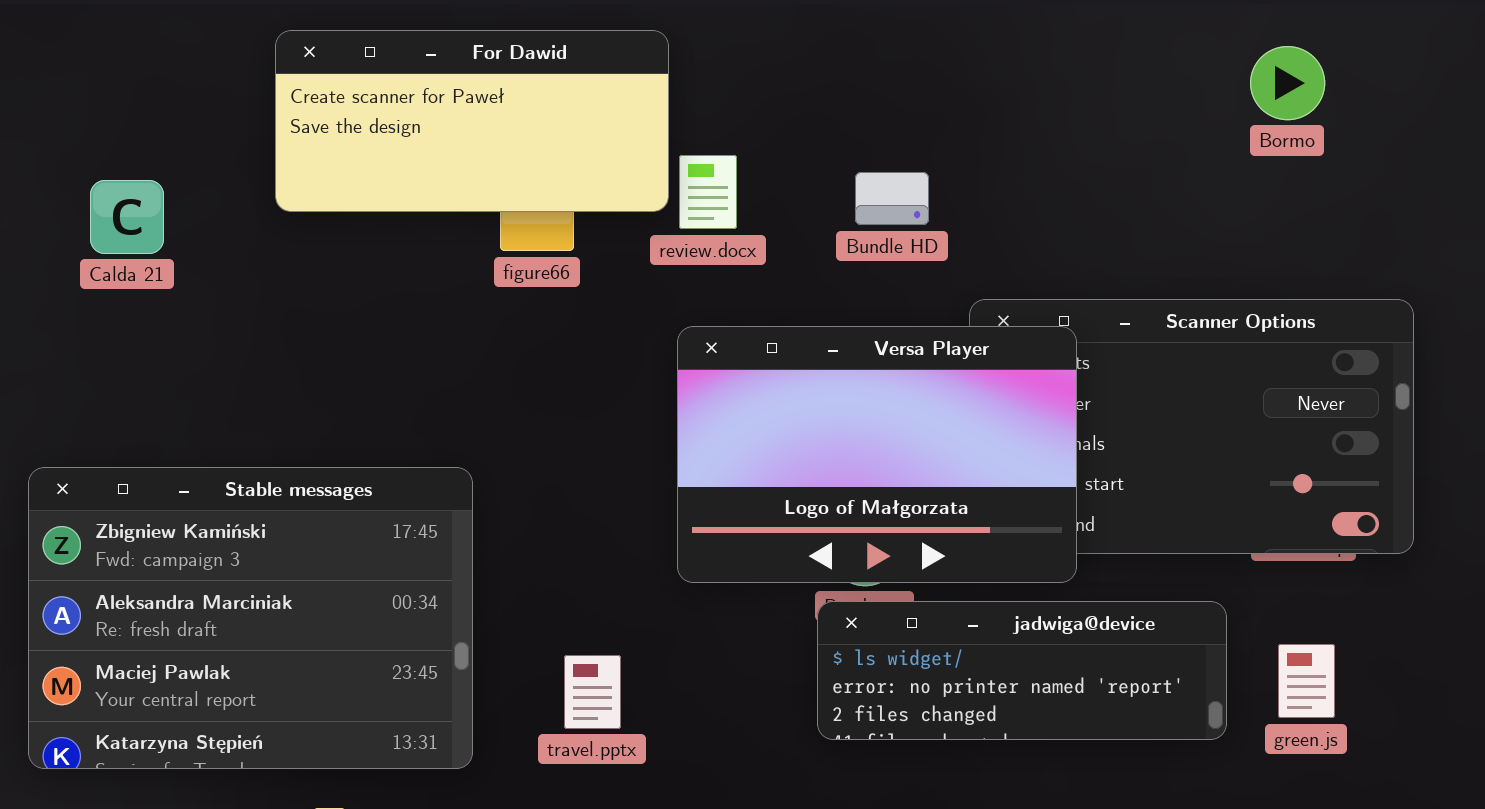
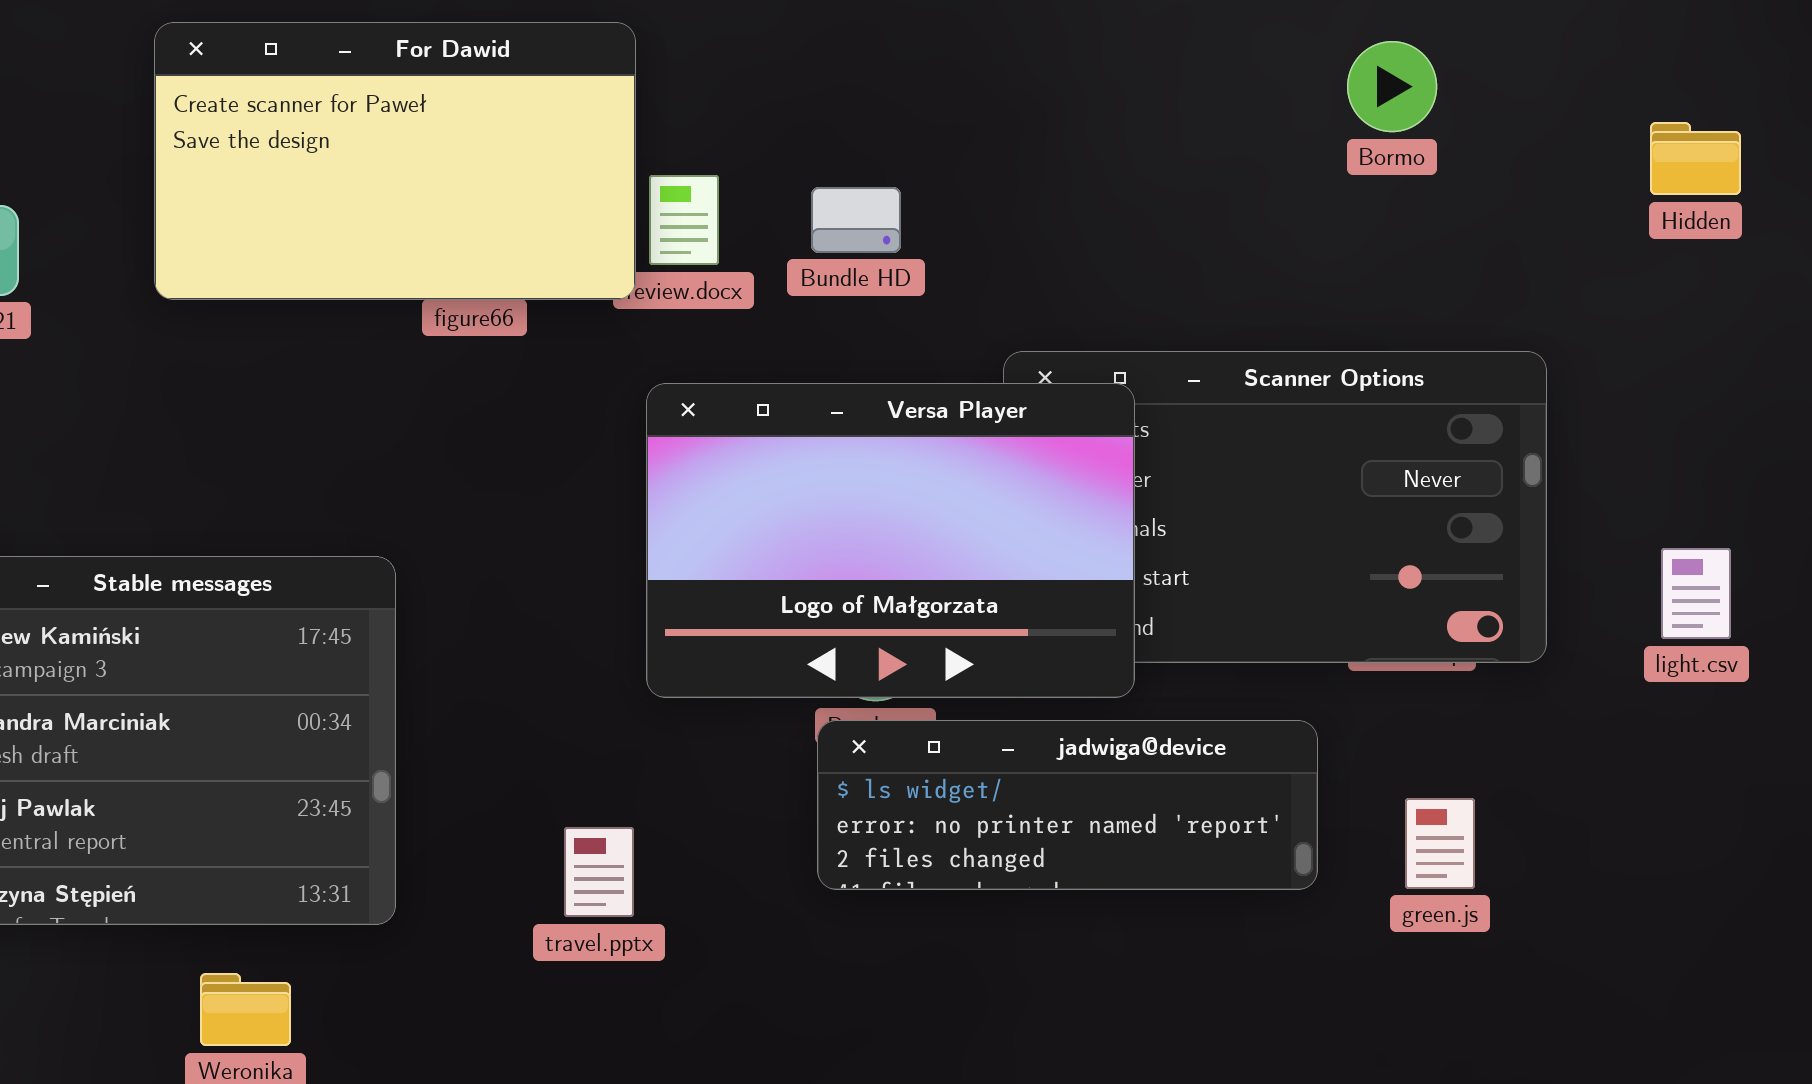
For Dawid: [275,30,669,212] -> [154,22,636,300], resized
Bundle HD: [855,172,929,225] -> [811,187,901,253], moved
green.js: [1278,644,1335,718] -> [1405,798,1475,889], moved
travel.pptx: [564,655,621,729] -> [564,827,634,917], moved

